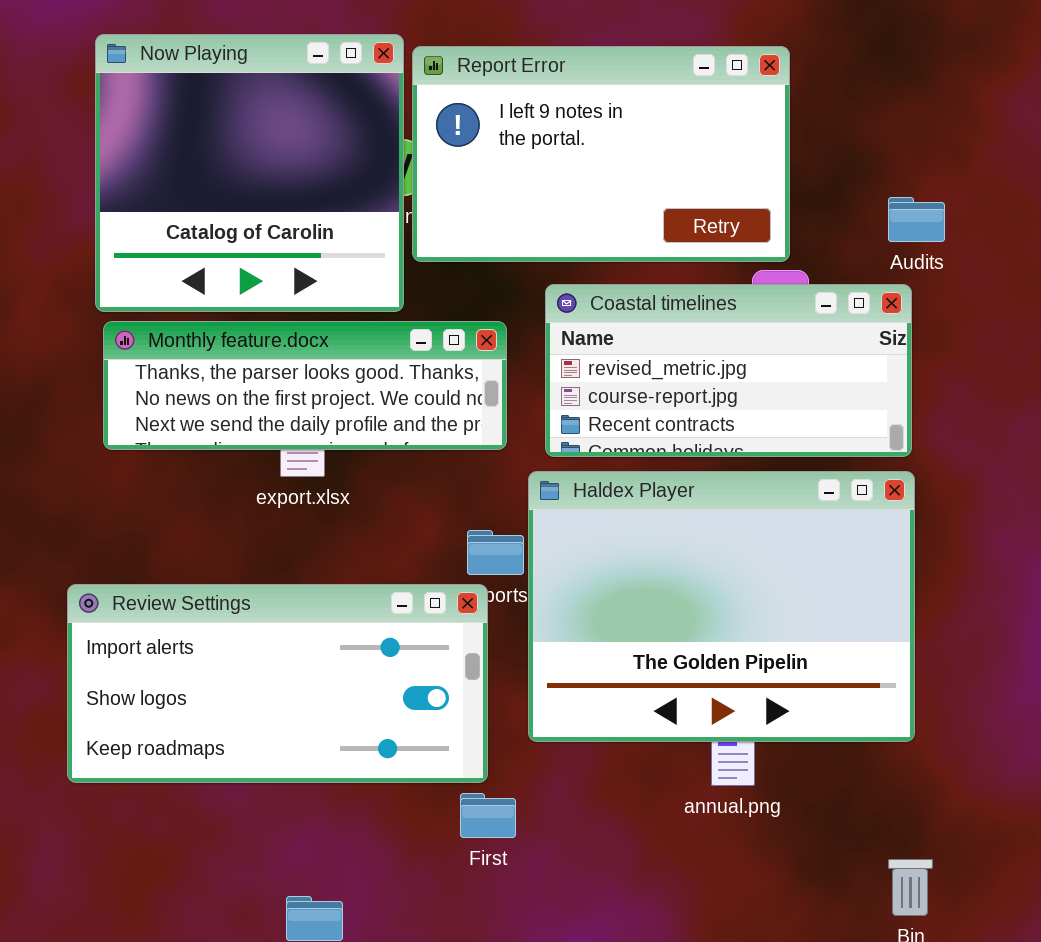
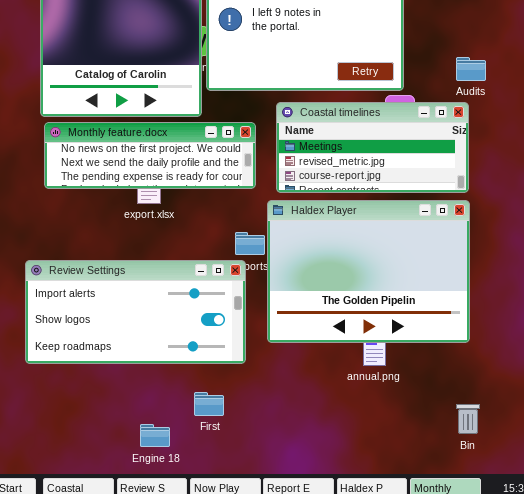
Coastal timelines: [545,284,912,457] -> [276,102,469,193], scrolled up 1 row
Monthly feature.docx: [103,321,507,450] -> [44,122,256,189], scrolled down 1 row
First: [460,793,516,838] -> [194,392,224,416], moved

